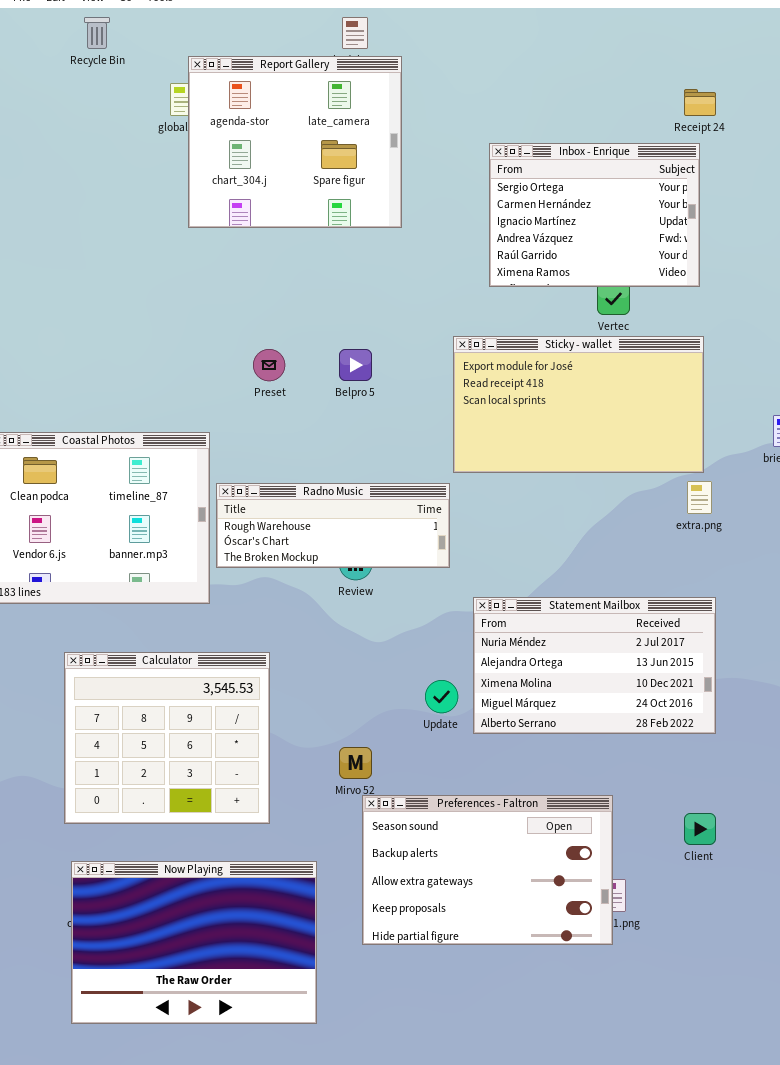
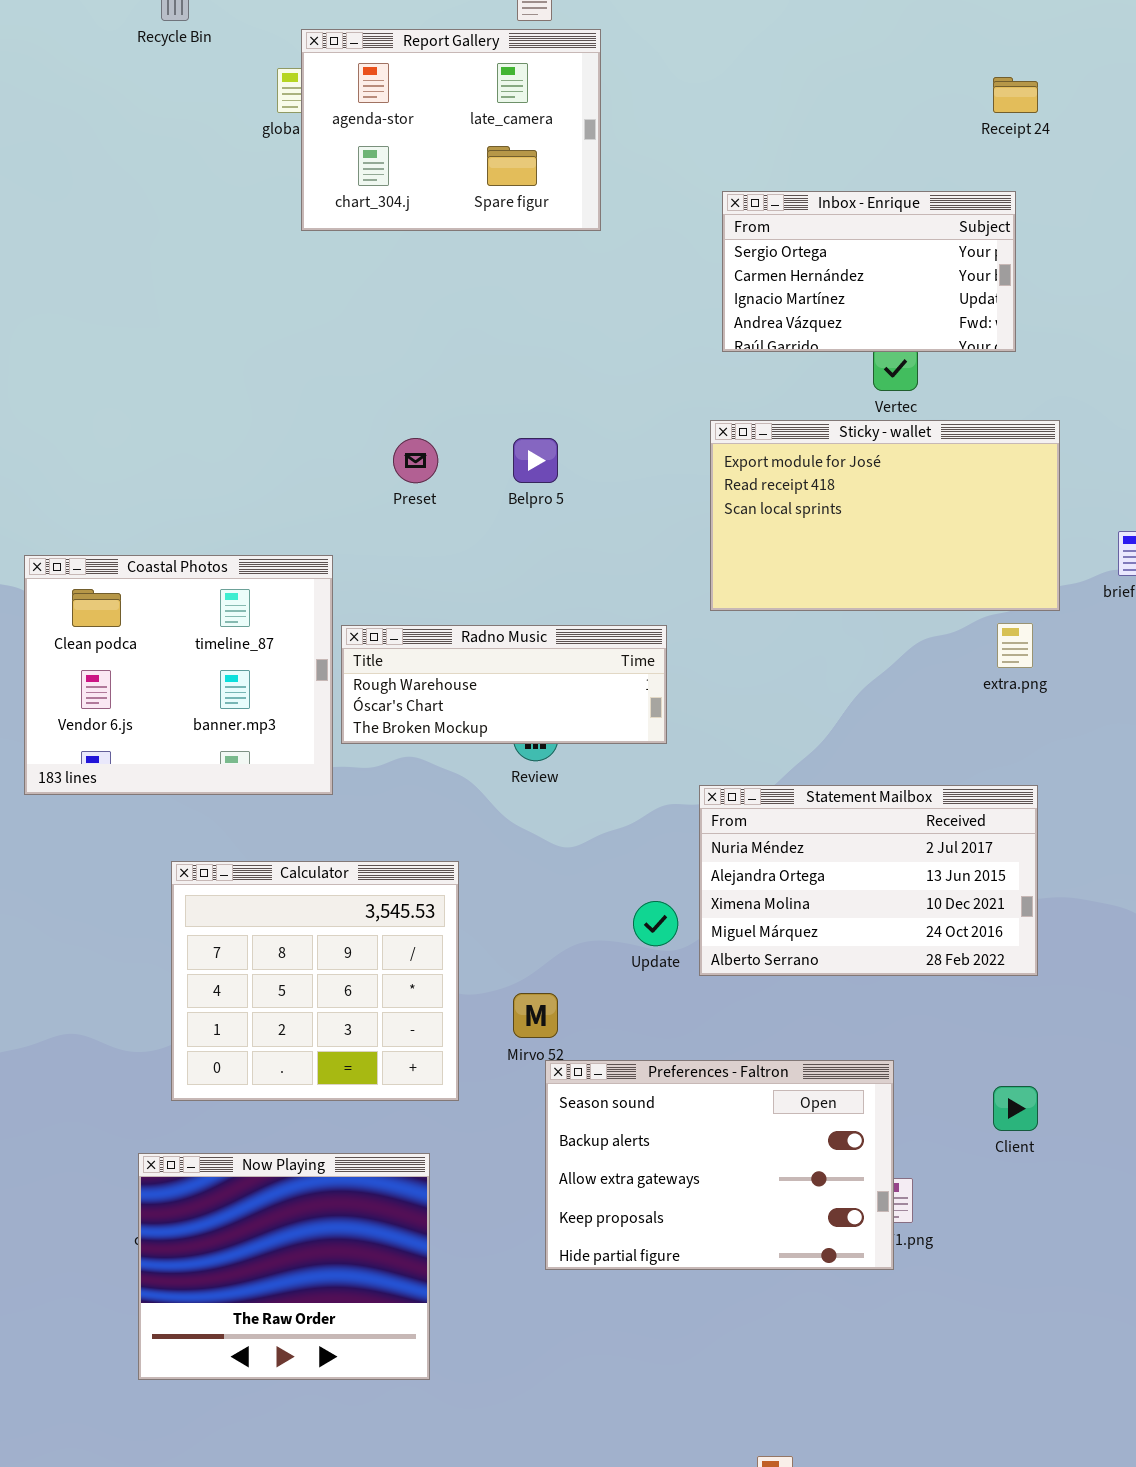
Report Gallery: [188,56,402,228] -> [301,29,601,231], resized
Inbox - Enrique: [489,143,700,287] -> [722,191,1016,352], resized
Sticky - wallet: [453,336,704,473] -> [710,420,1060,611], moved
Calculator: [64,652,270,824] -> [171,861,459,1101], moved
Now Playing: [71,861,317,1024] -> [138,1153,430,1380], resized

